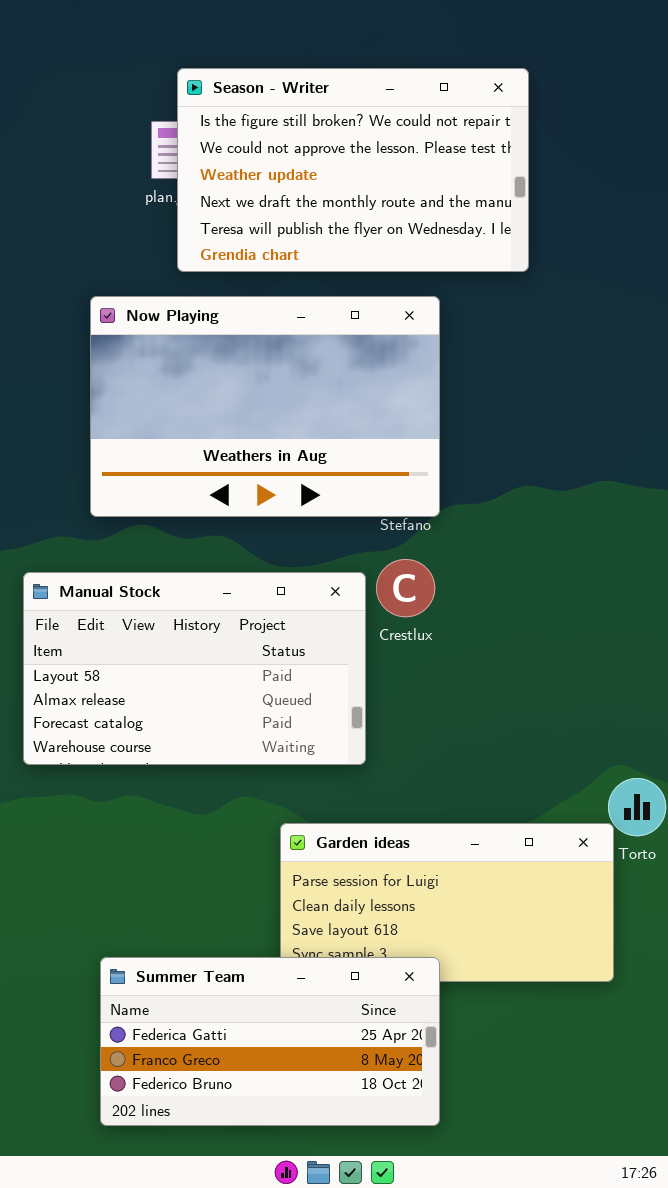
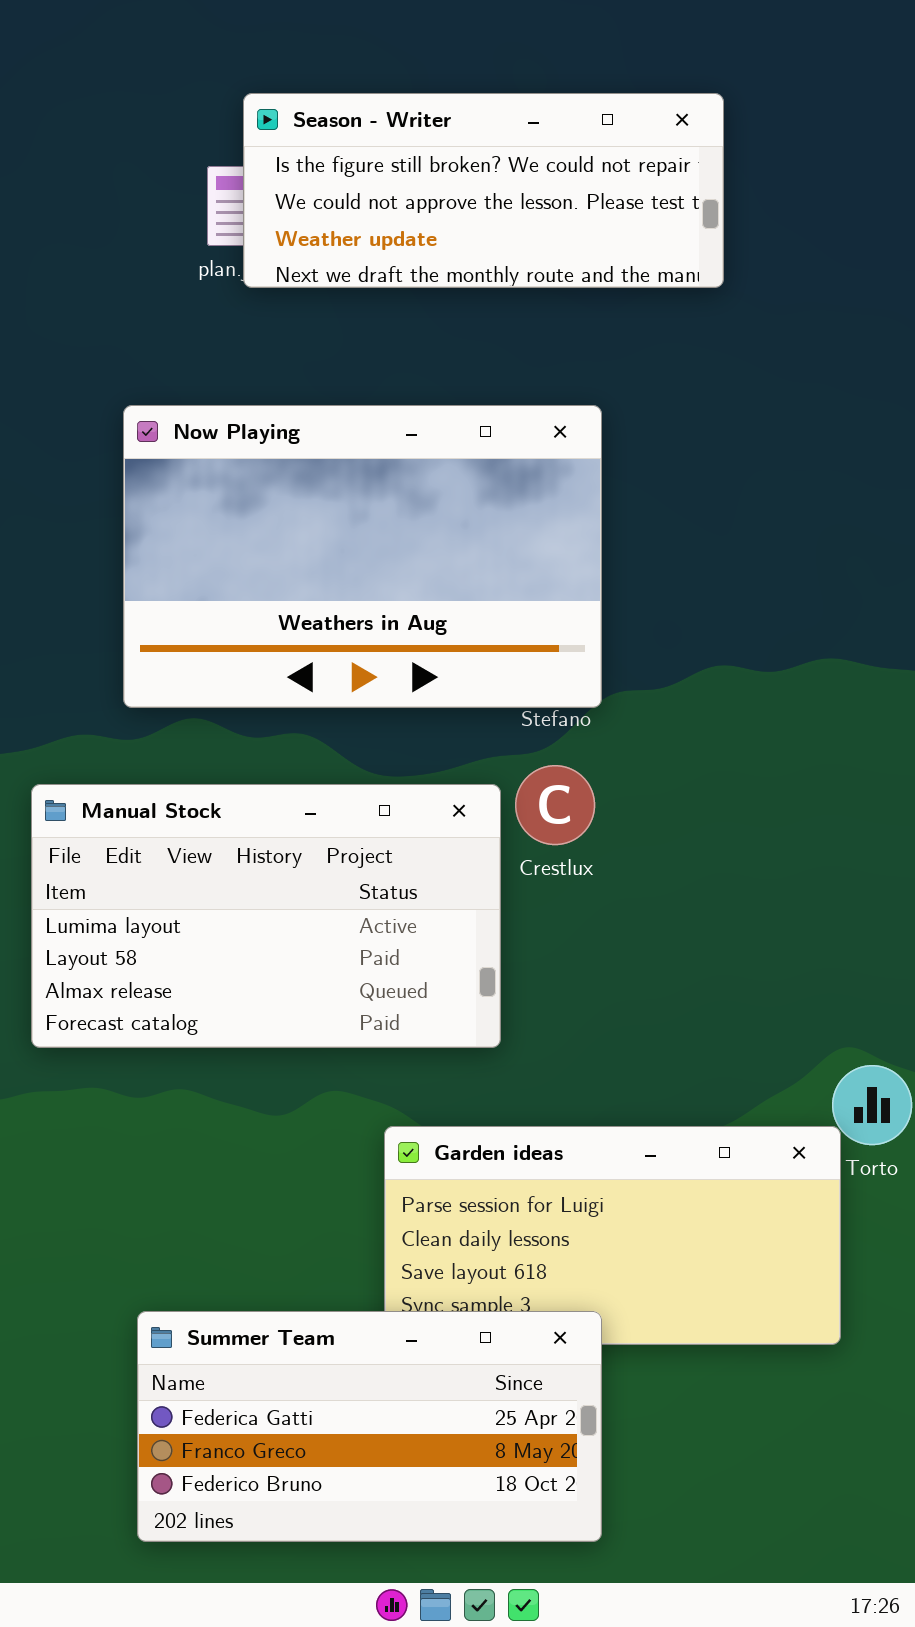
Season - Writer: [177,68,529,272] -> [243,93,724,288], resized
Manual Stock: [23,572,366,765] -> [31,784,501,1048], scrolled up 1 row

